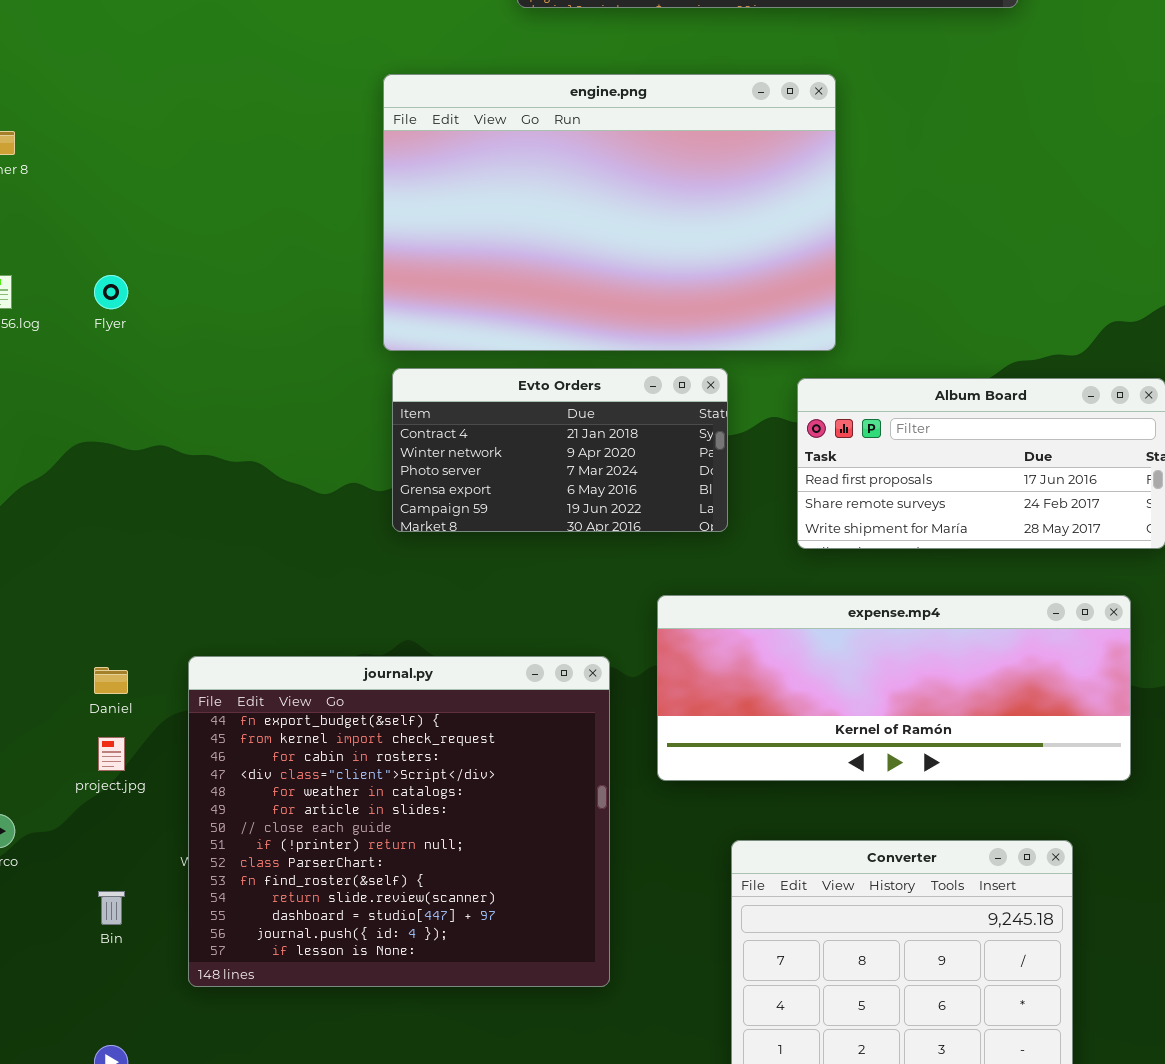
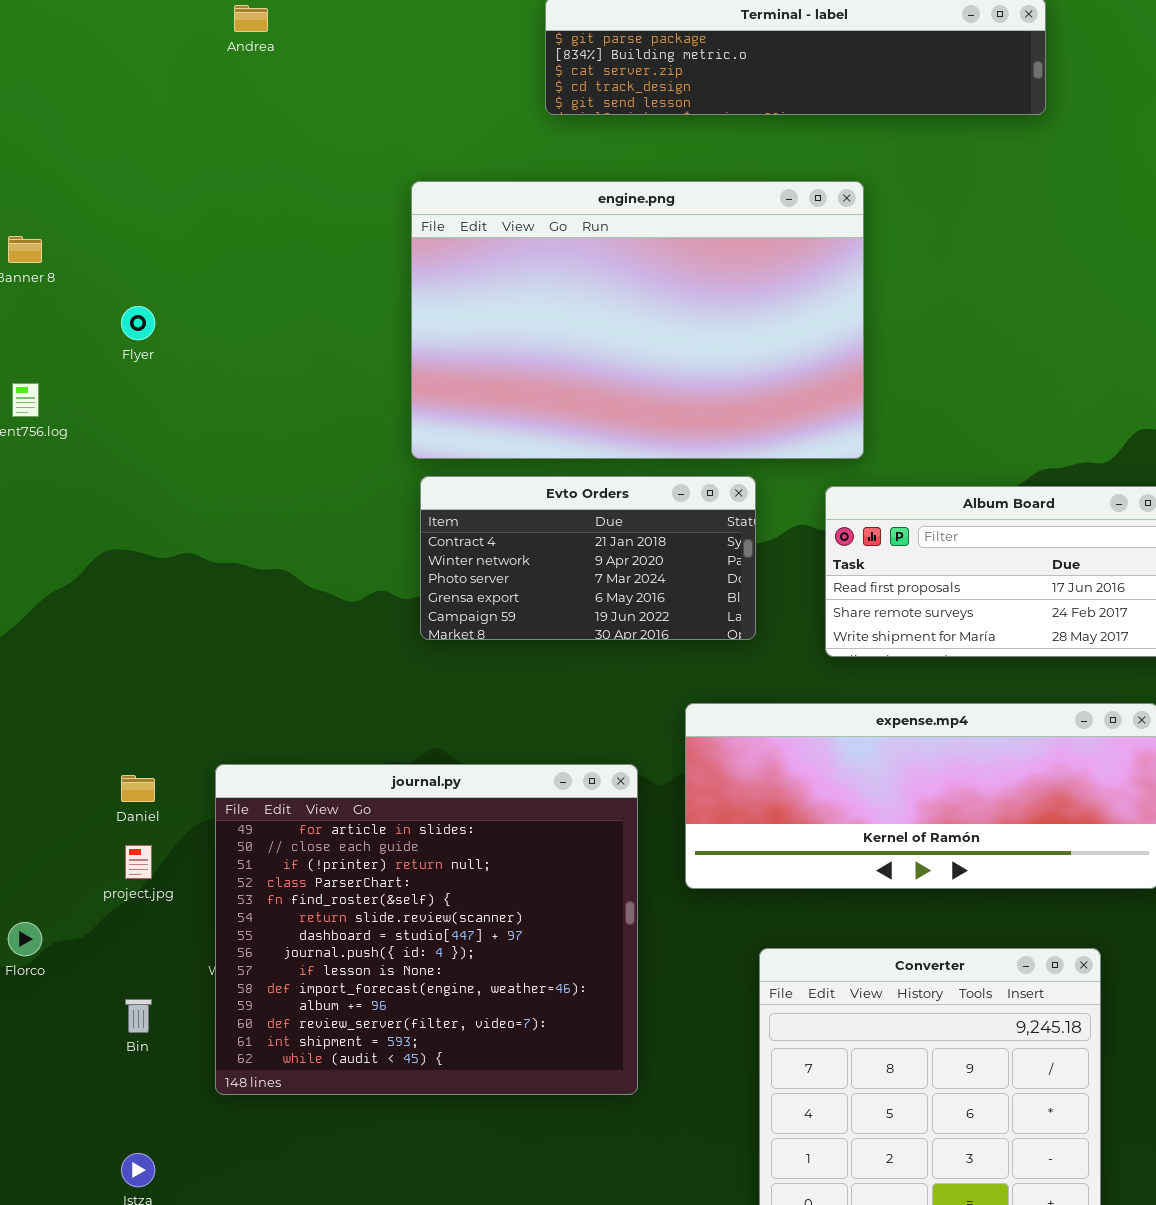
Flyer: [94,275,128,309] -> [121,306,155,340], moved
journal.py: [188,656,610,987] -> [215,764,638,1095], scrolled down 5 rows

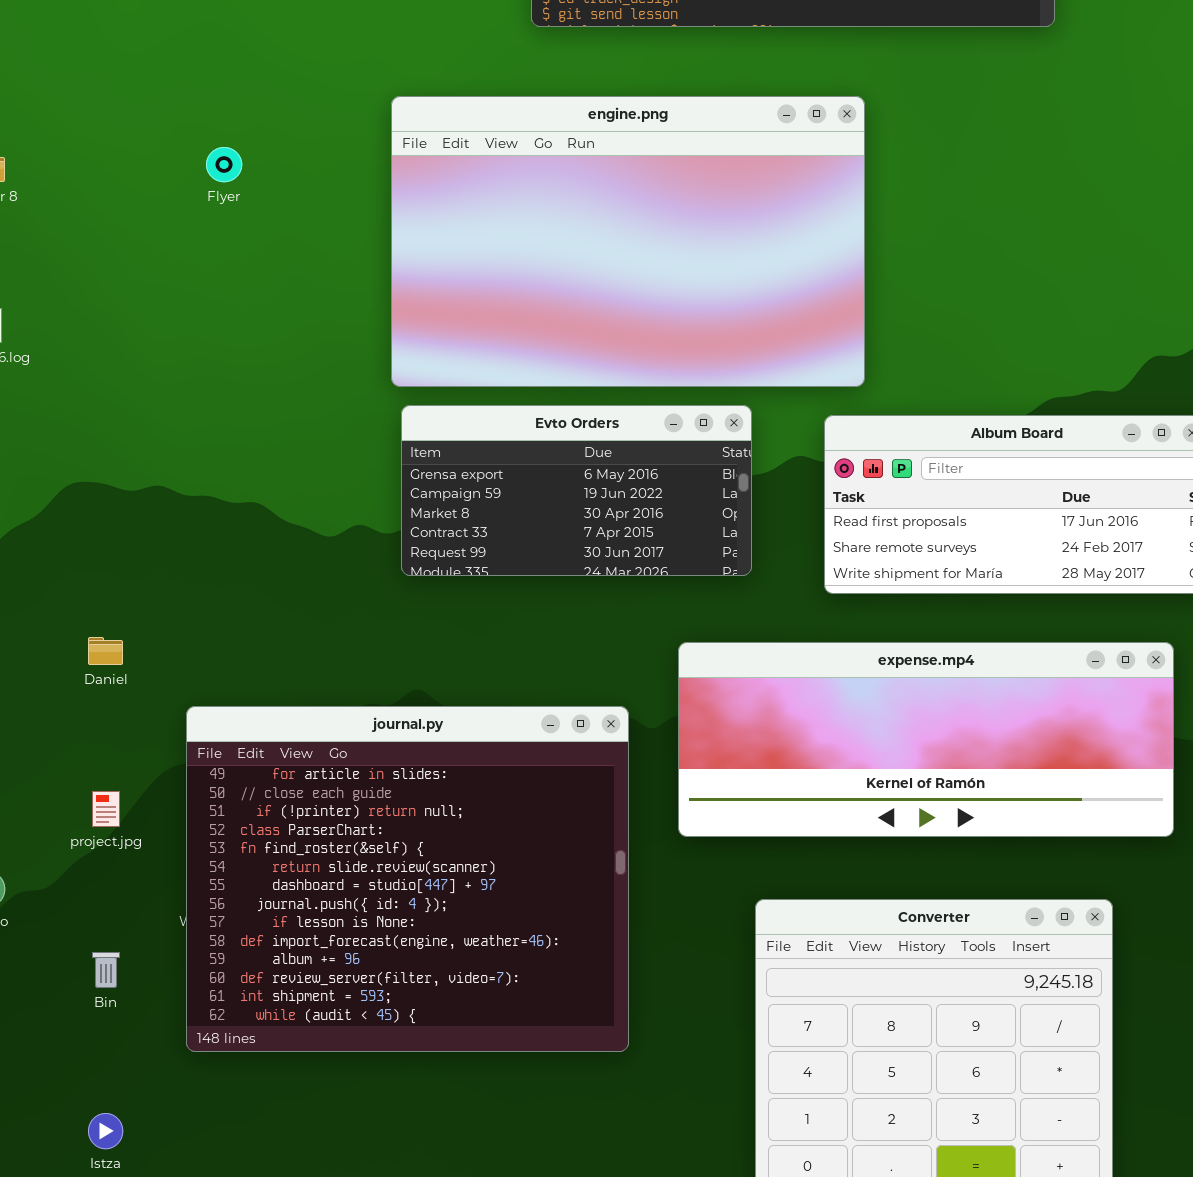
Flyer: [121,306,155,340] -> [206,147,242,182], moved
Evto Orders: [420,476,756,640] -> [401,405,752,576], scrolled down 3 rows
Daniel: [121,775,155,802] -> [88,637,123,665], moved

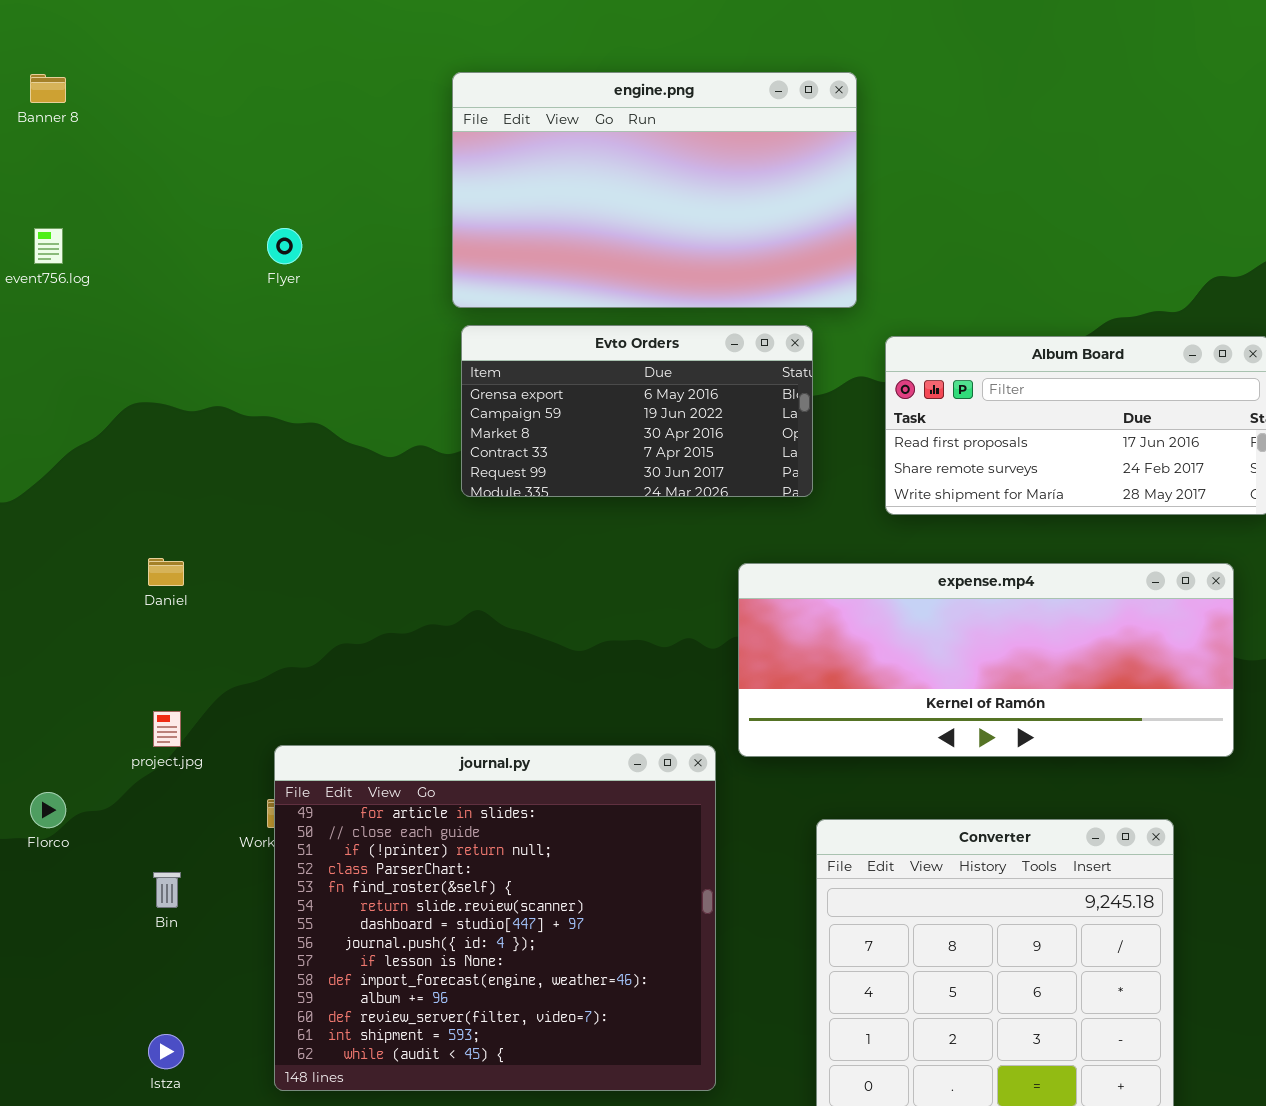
engine.png: [391,96,865,387] -> [452,72,857,308], resized
Flyer: [206,147,242,182] -> [267,228,302,264], moved
journal.py: [186,706,629,1052] -> [274,745,716,1091], moved

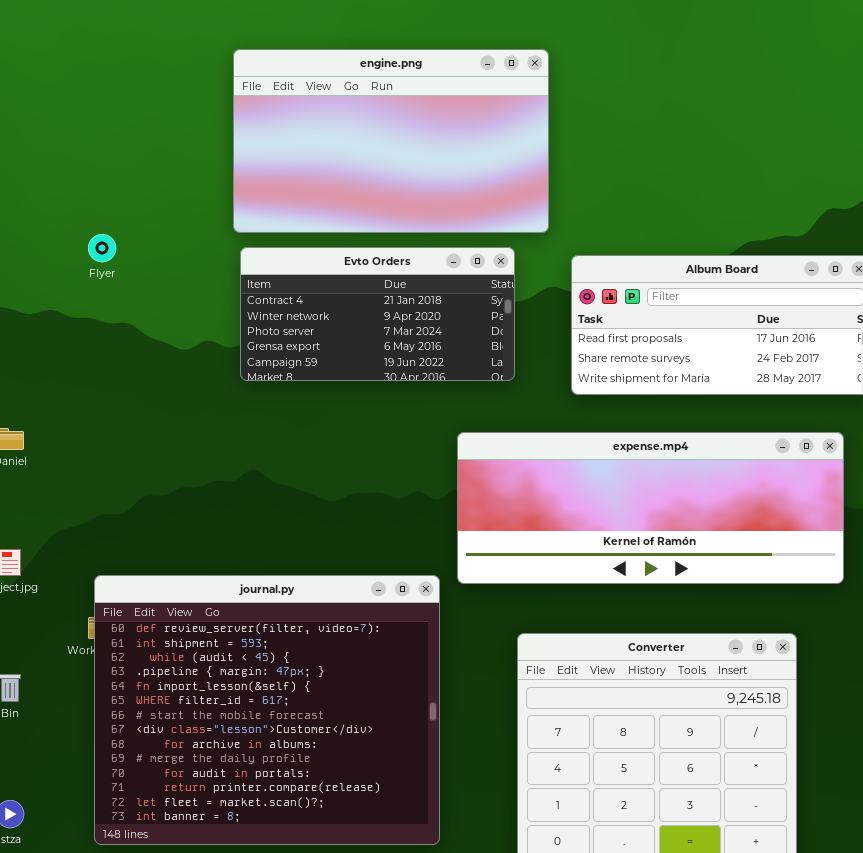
Flyer: [267,228,302,264] -> [88,234,116,262], moved
Evto Orders: [461,325,813,497] -> [240,247,515,381], scrolled up 3 rows
journal.py: [274,745,716,1091] -> [94,575,440,845], scrolled down 11 rows

